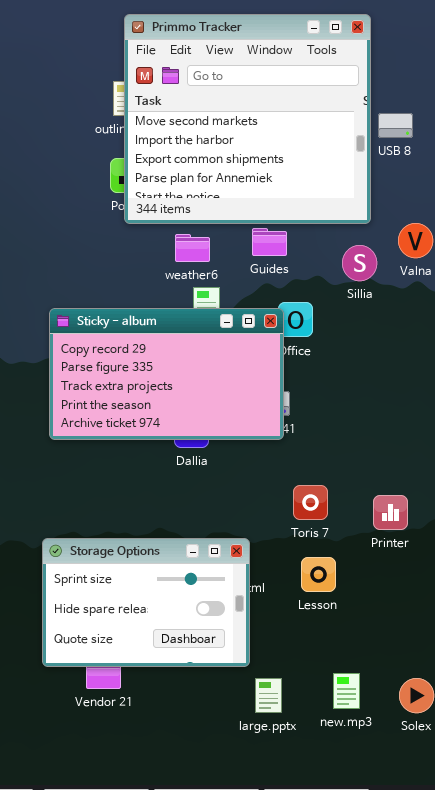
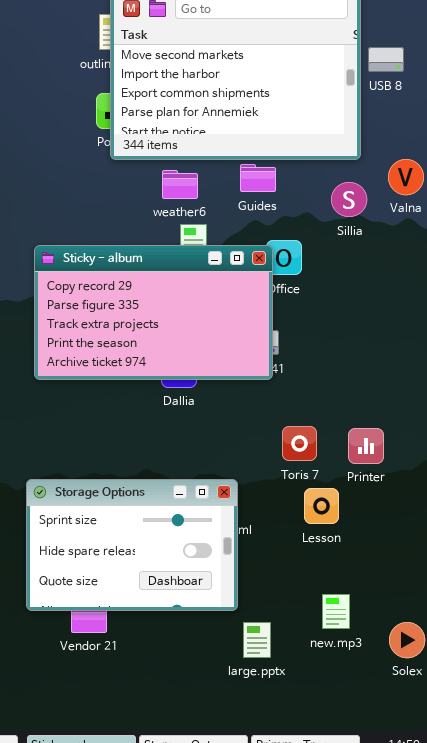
Printer: [373,495,408,530] -> [348,428,384,464], moved
Lesson: [301,557,336,592] -> [304,488,339,524], moved
new.mp3: [333,673,360,709] -> [322,594,350,629], moved

